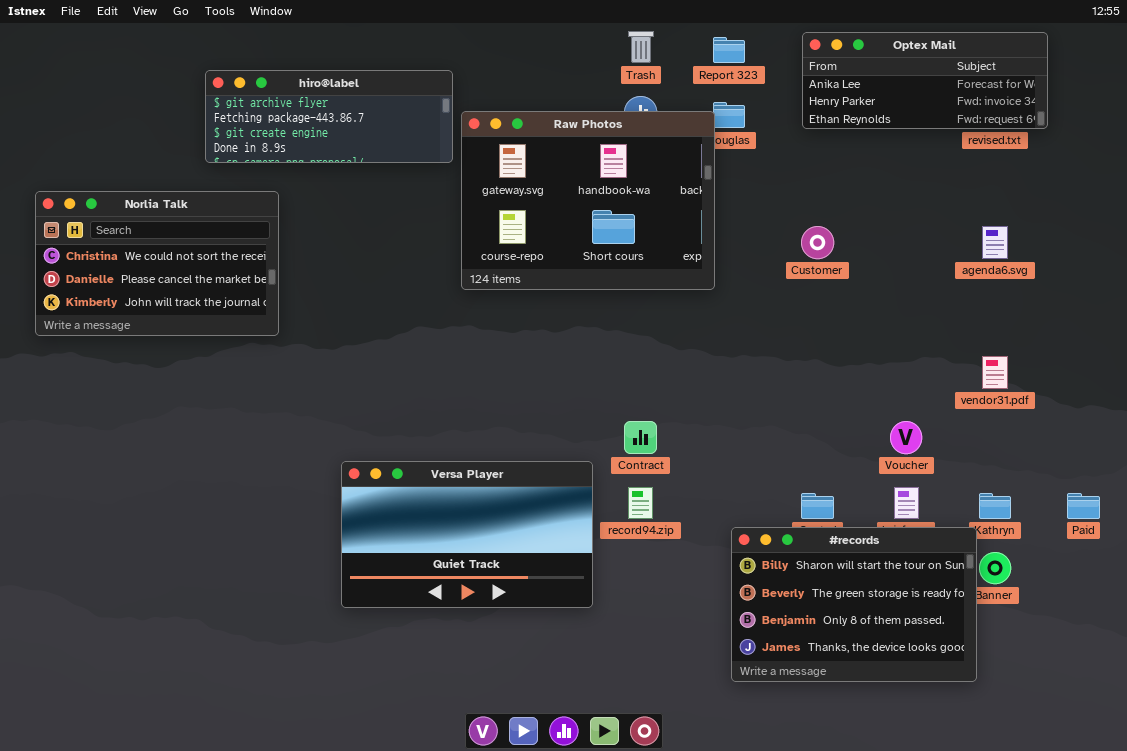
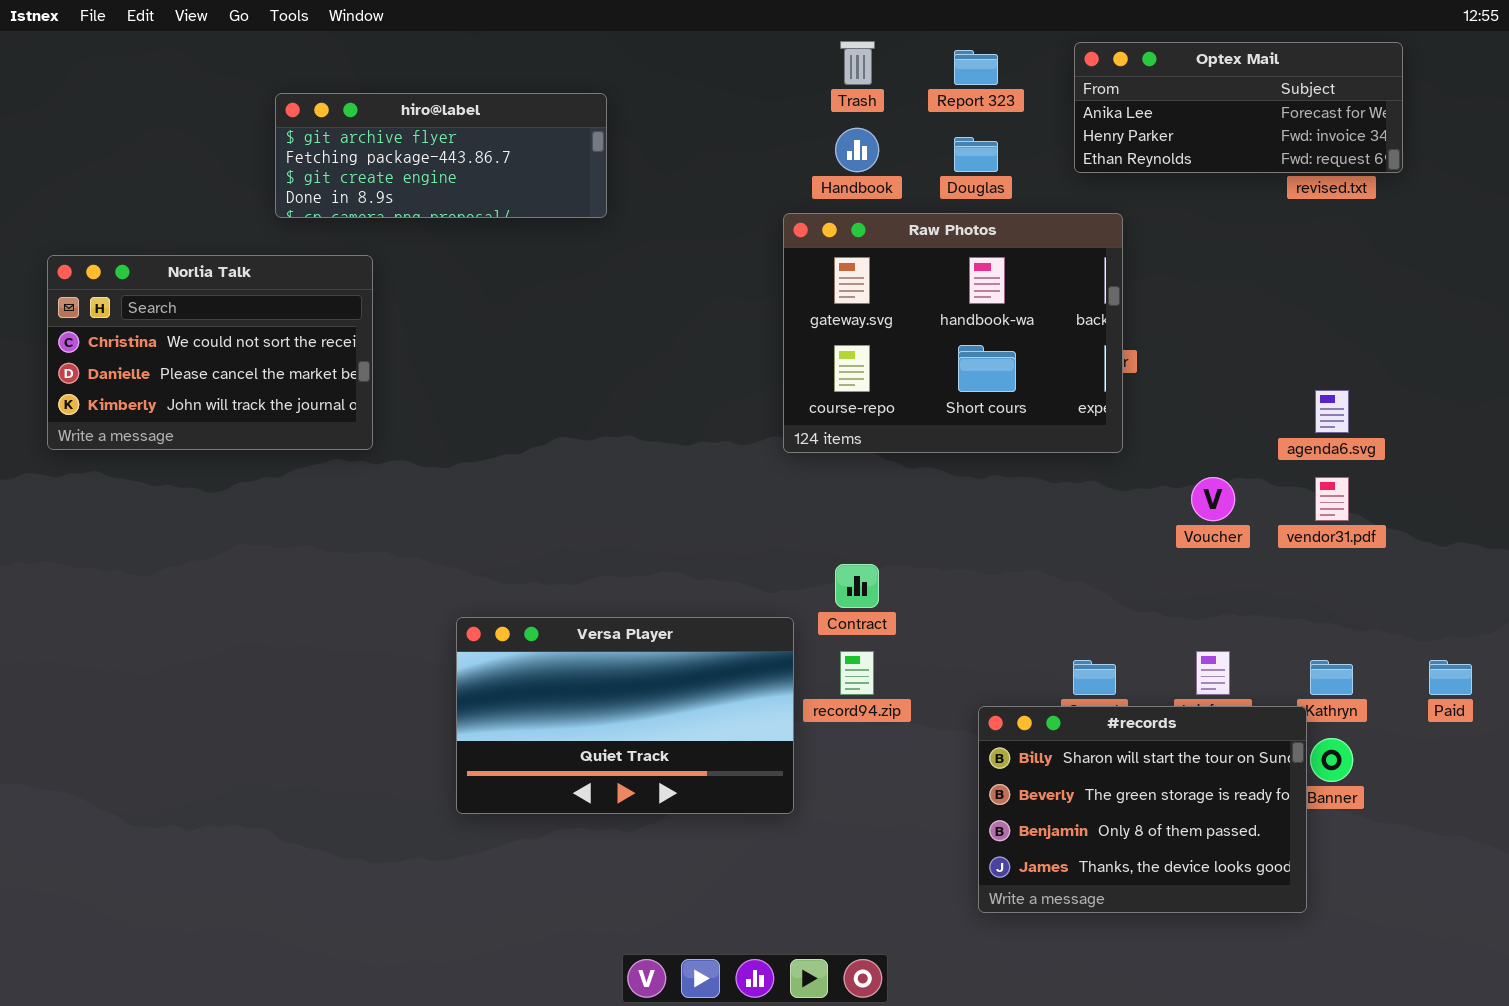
Raw Photos: [461,111,715,290] -> [783,213,1123,453], moved
agenda6.svg: [982,226,1008,259] -> [1315,390,1349,433], moved
Voucher: [890,421,922,454] -> [1191,477,1235,521], moved

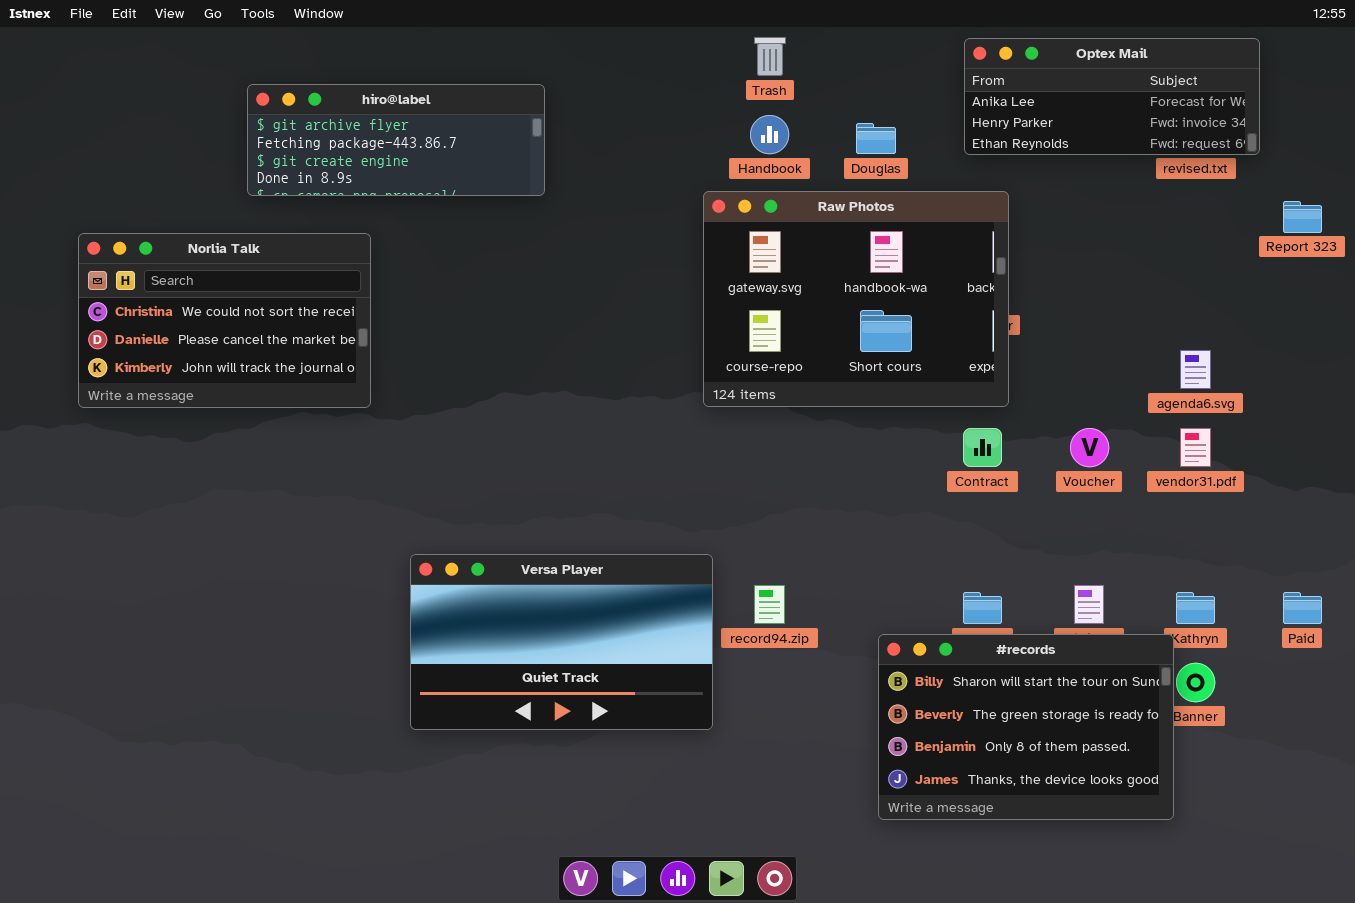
Report 323: [954,50,998,85] -> [1283,201,1322,233], moved
Norlia Talk: [47,255,373,450] -> [78,233,371,408], moved
Contract: [835,564,879,608] -> [963,428,1002,467], moved

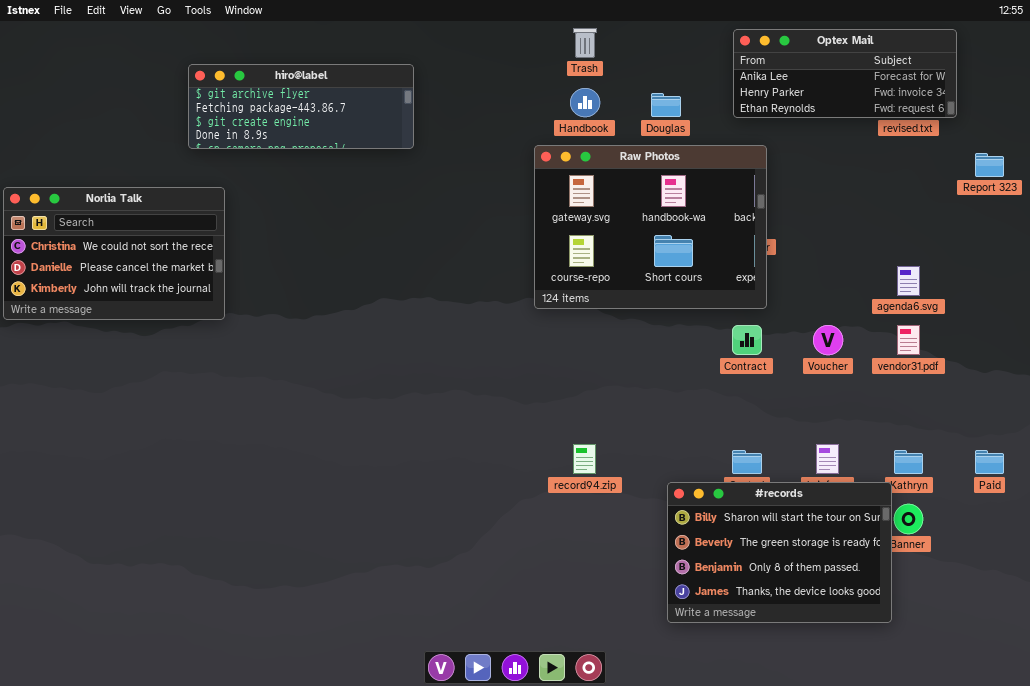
Norlia Talk: [78,233,371,408] -> [3,187,225,320], moved
Versa Player: [410,554,713,730] -> none, closed

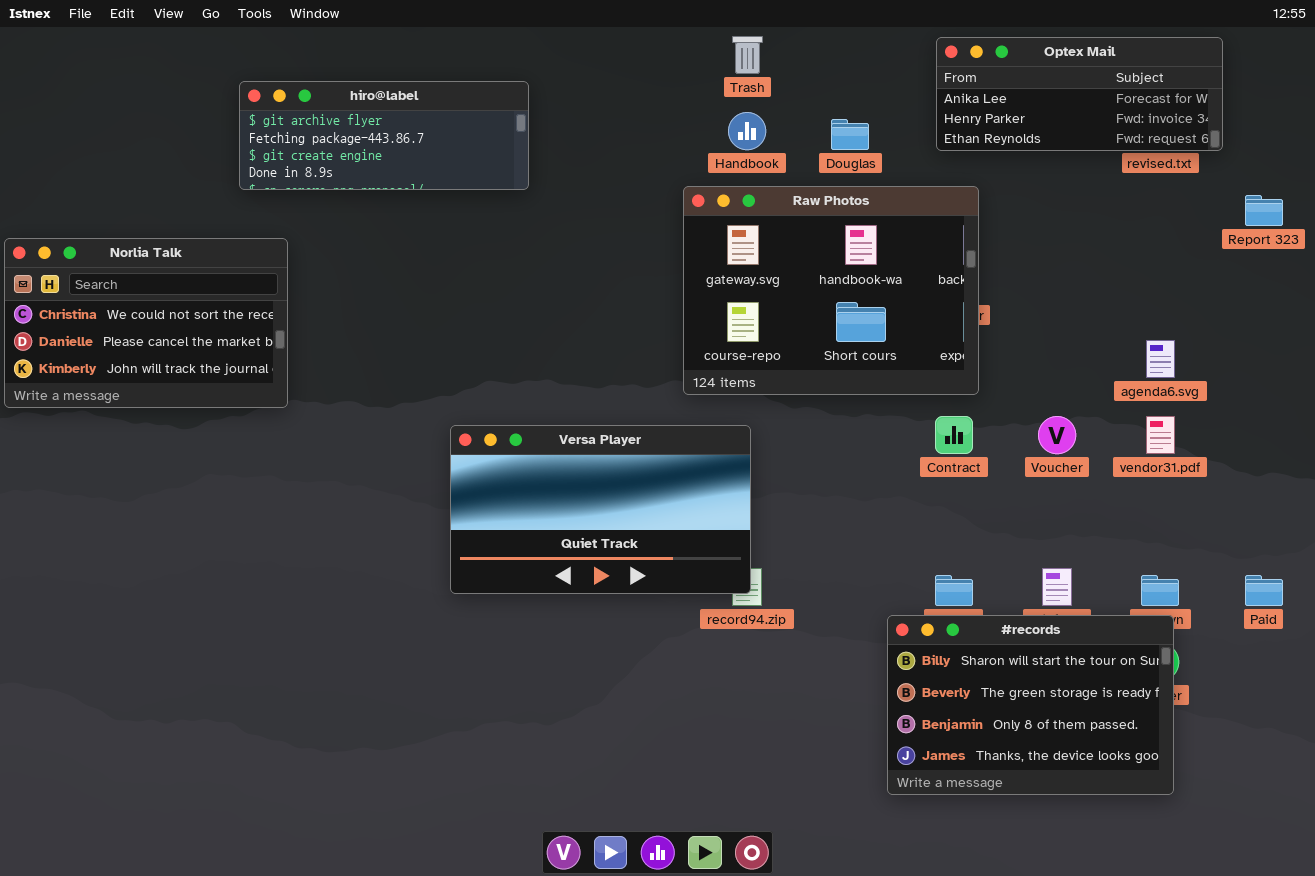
Versa Player: none -> [450,425,751,594], opened
#records: [667,482,892,623] -> [887,615,1174,795], moved

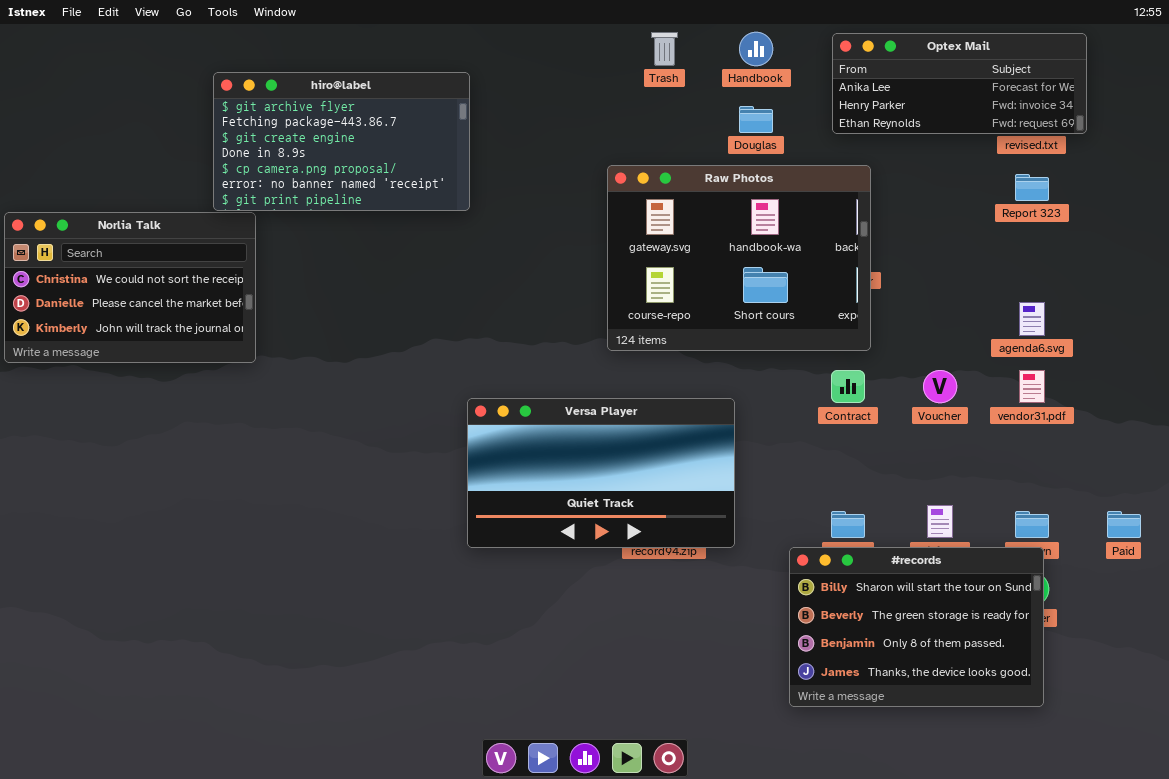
hiro@label: [239,81,529,190] -> [213,72,470,211], resized
Handbook: [728,112,766,150] -> [739,32,773,66], moved
Report 323: [1245,195,1283,226] -> [1015,174,1049,201], moved
Versa Player: [450,425,751,594] -> [467,398,735,548], moved

